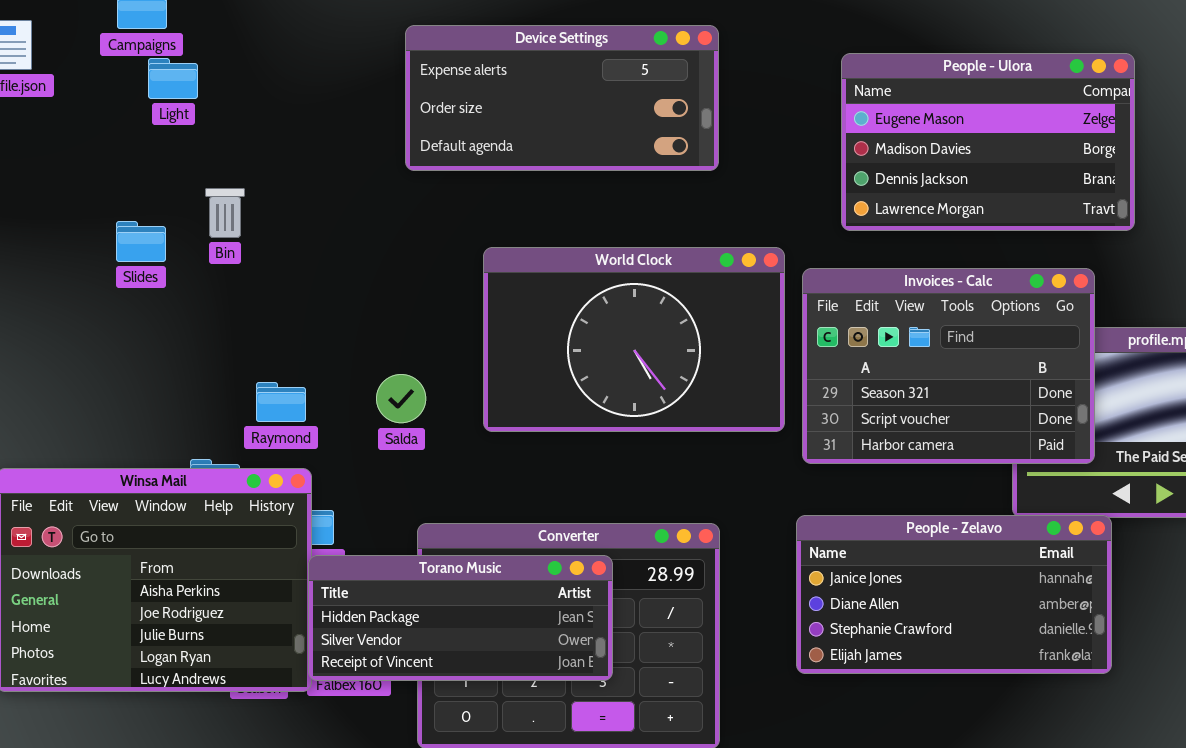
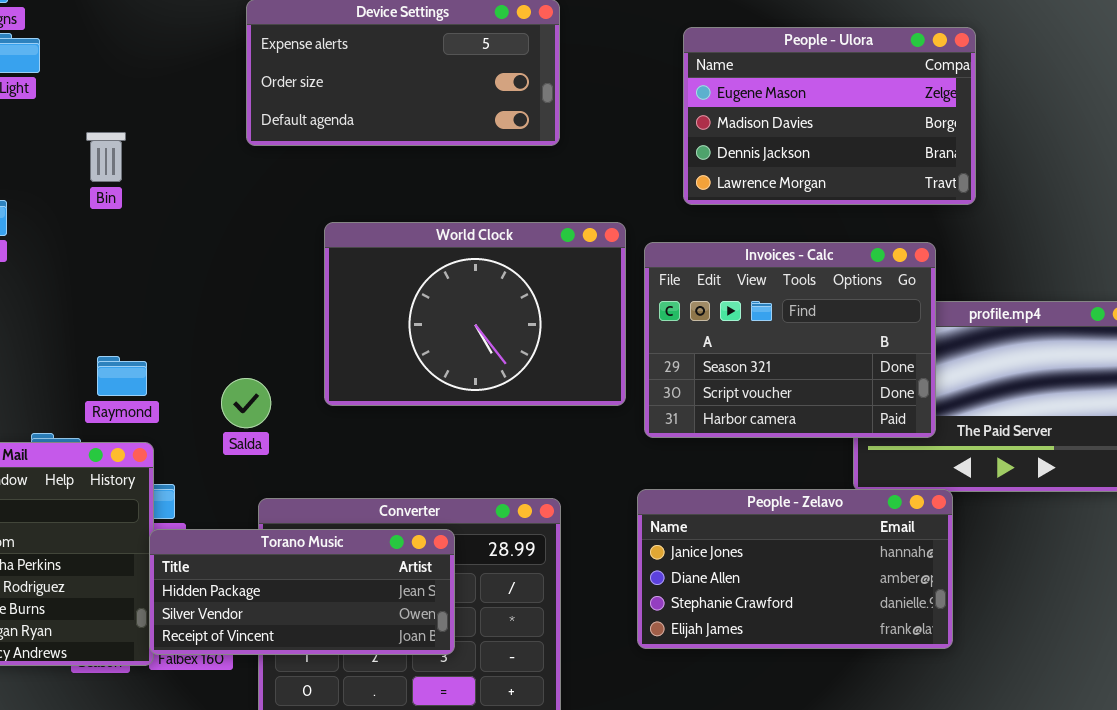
Bin: [205,188,245,238] -> [86,132,126,182], moved
Salda: [376,374,426,423] -> [221,378,271,428], moved

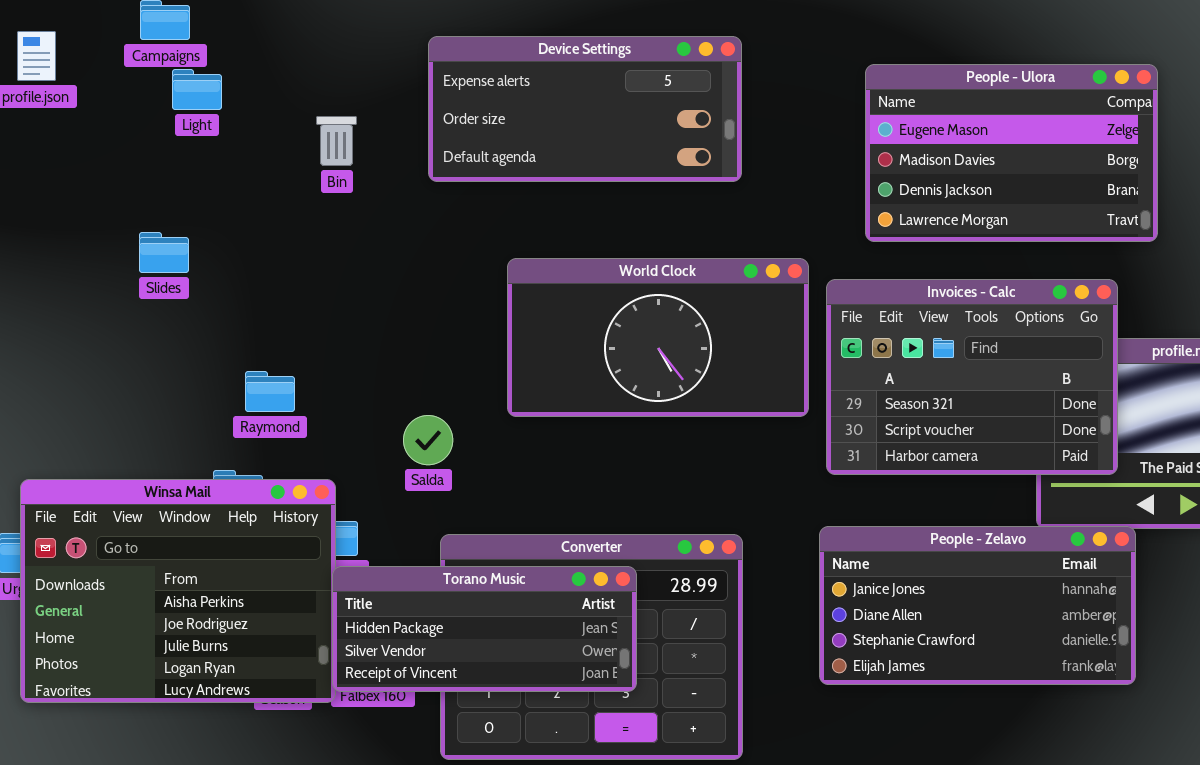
Bin: [86,132,126,182] -> [316,116,357,166], moved
World Clock: [324,222,626,406] -> [507,258,809,417], resized
Raymond: [97,356,147,396] -> [245,371,295,412], moved

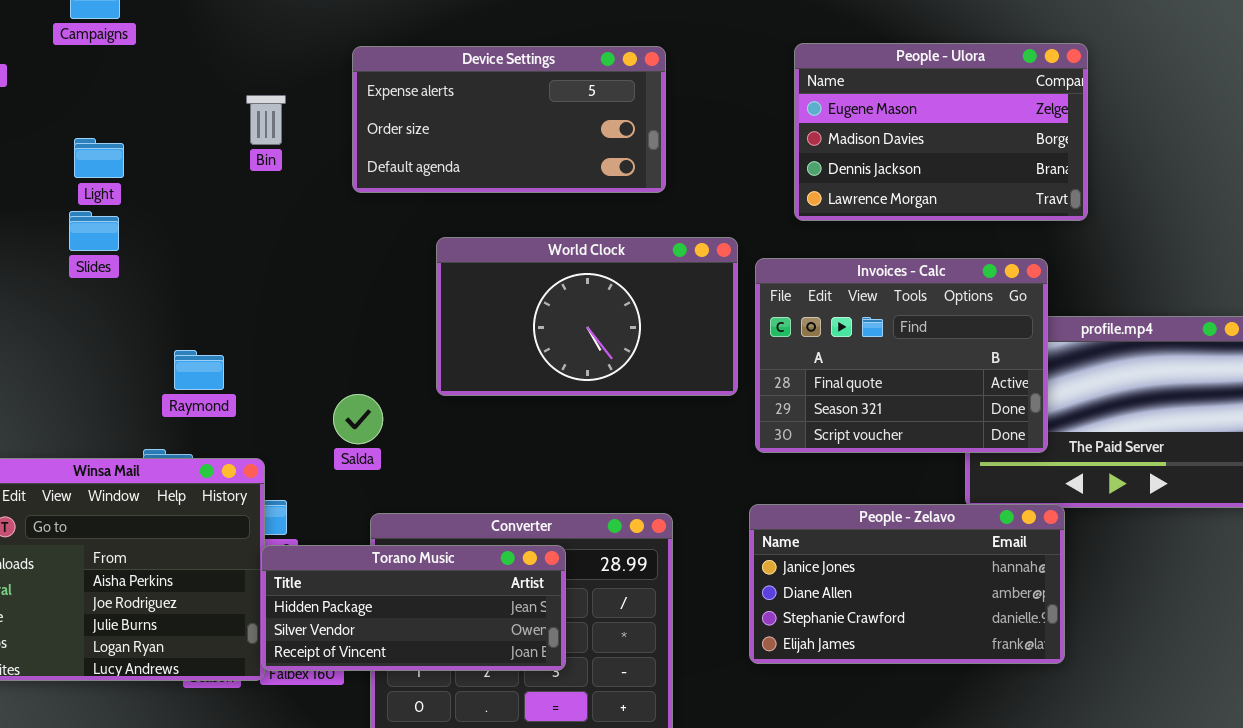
Device Settings: [428,36,742,182] -> [352,46,666,193], moved
Light: [172,69,222,110] -> [74,138,124,178], moved
Invoices - Calc: [826,279,1118,475] -> [755,258,1048,453], scrolled up 1 row

